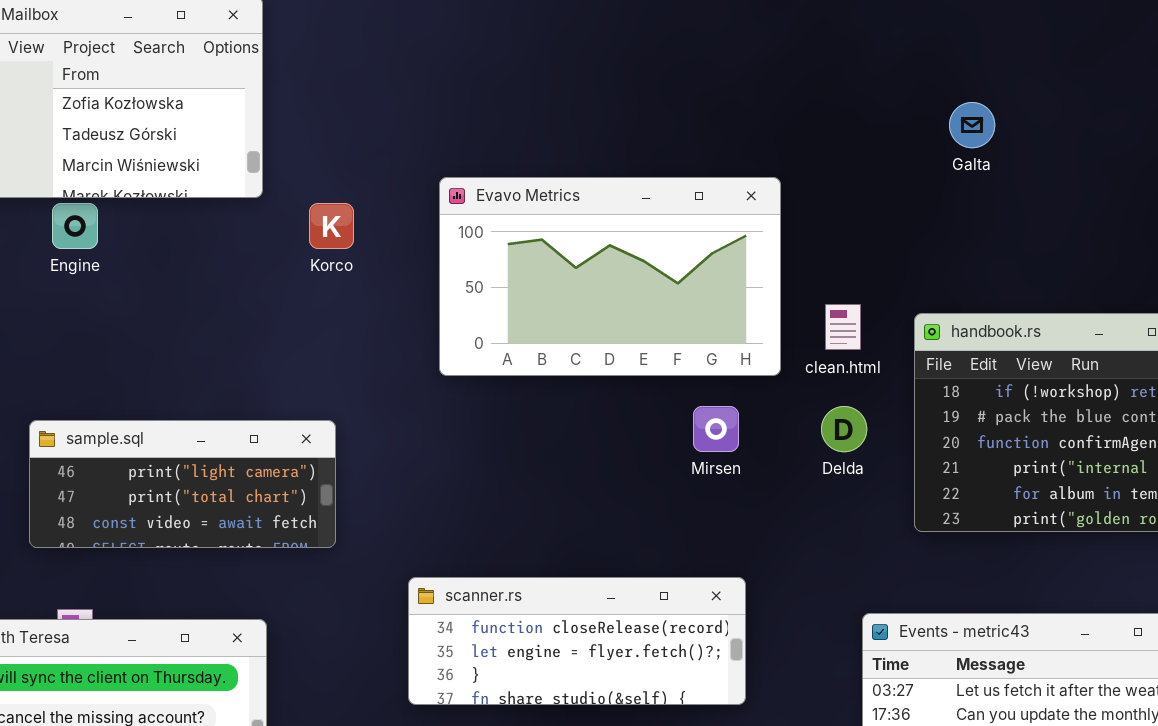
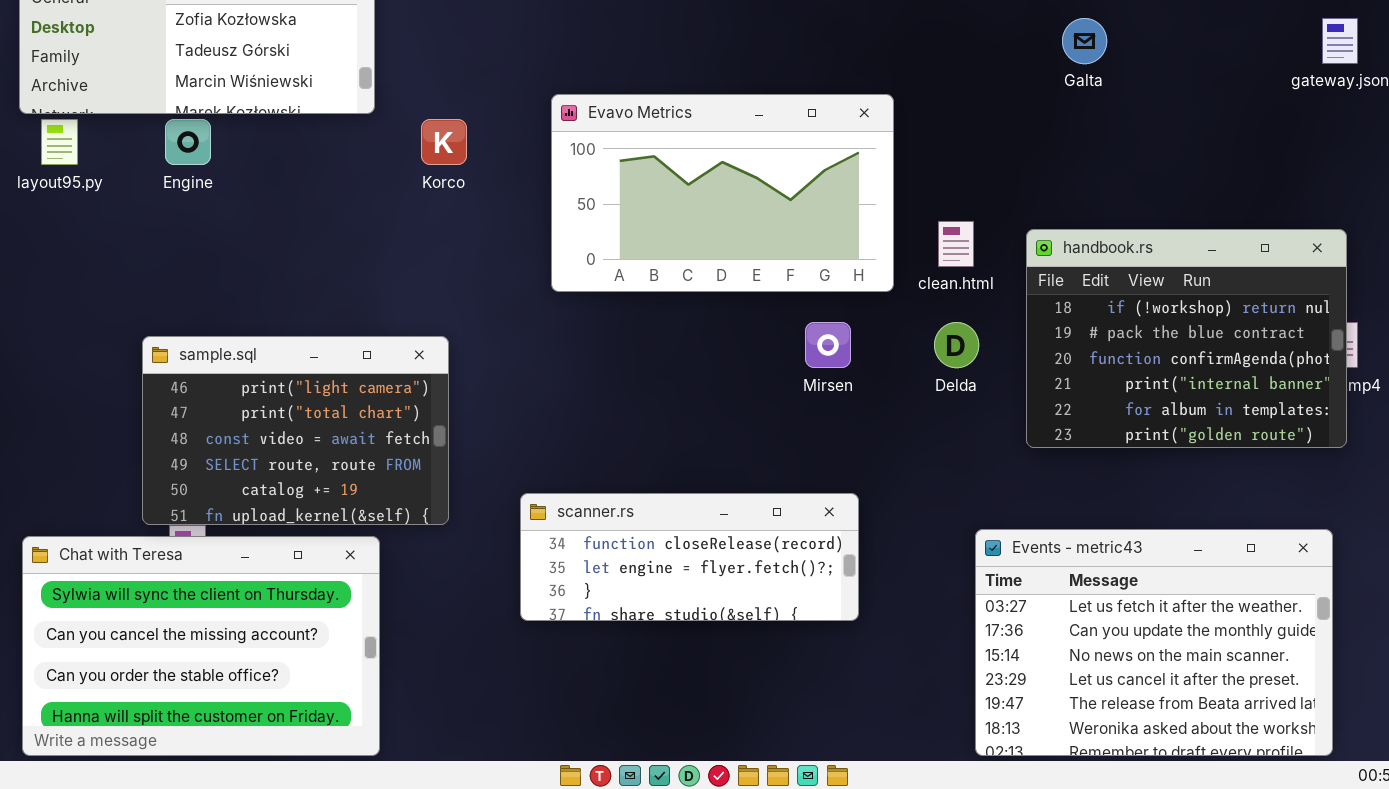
sample.sql: [29,420,336,548] -> [142,336,449,525], resized

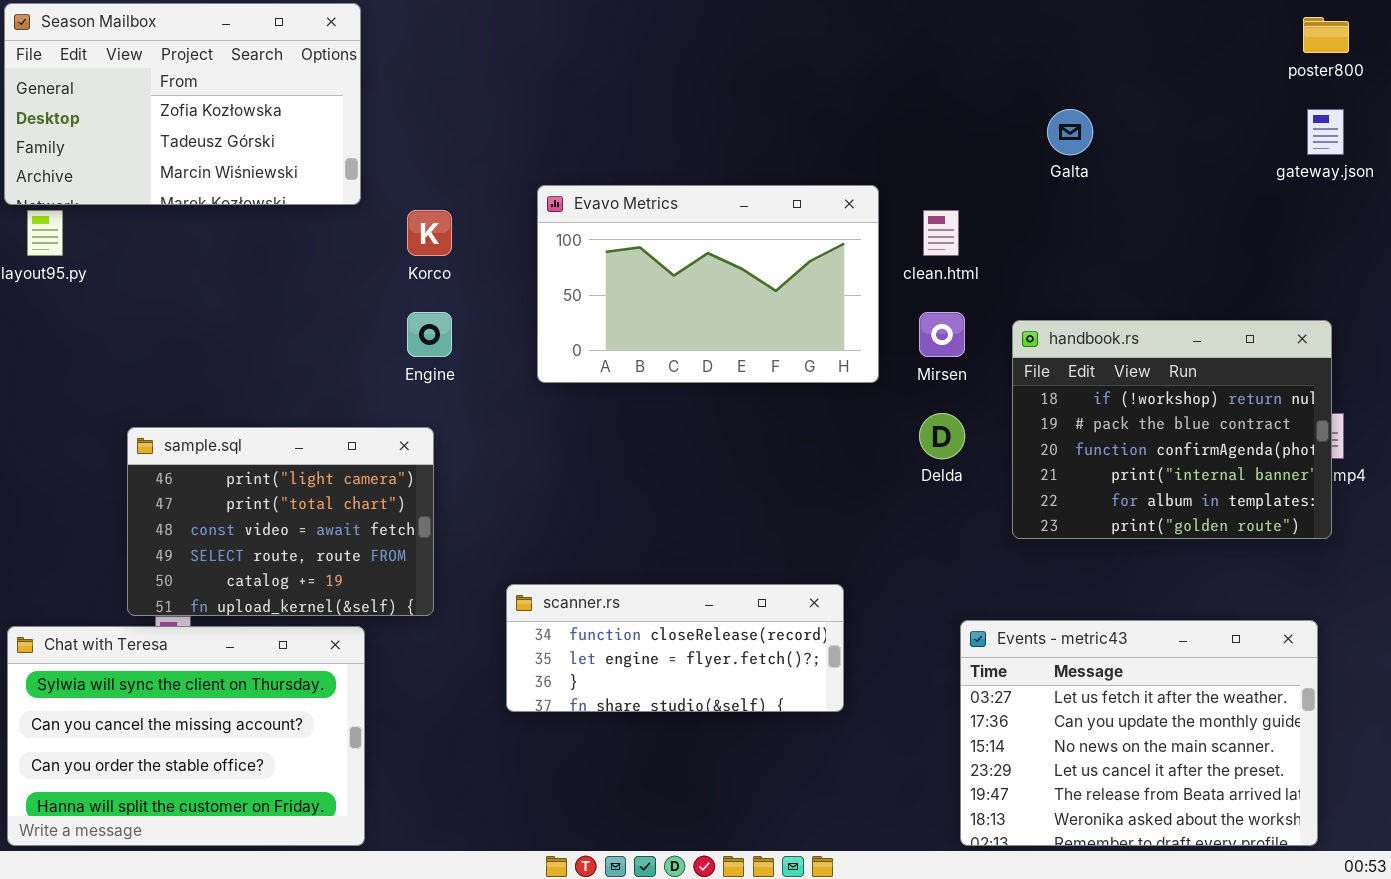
Engine: [165,119,211,165] -> [407,312,452,357], moved
clean.html: [938,221,974,267] -> [923,210,959,256], moved
Mirsen: [805,322,851,368] -> [919,312,965,357], moved

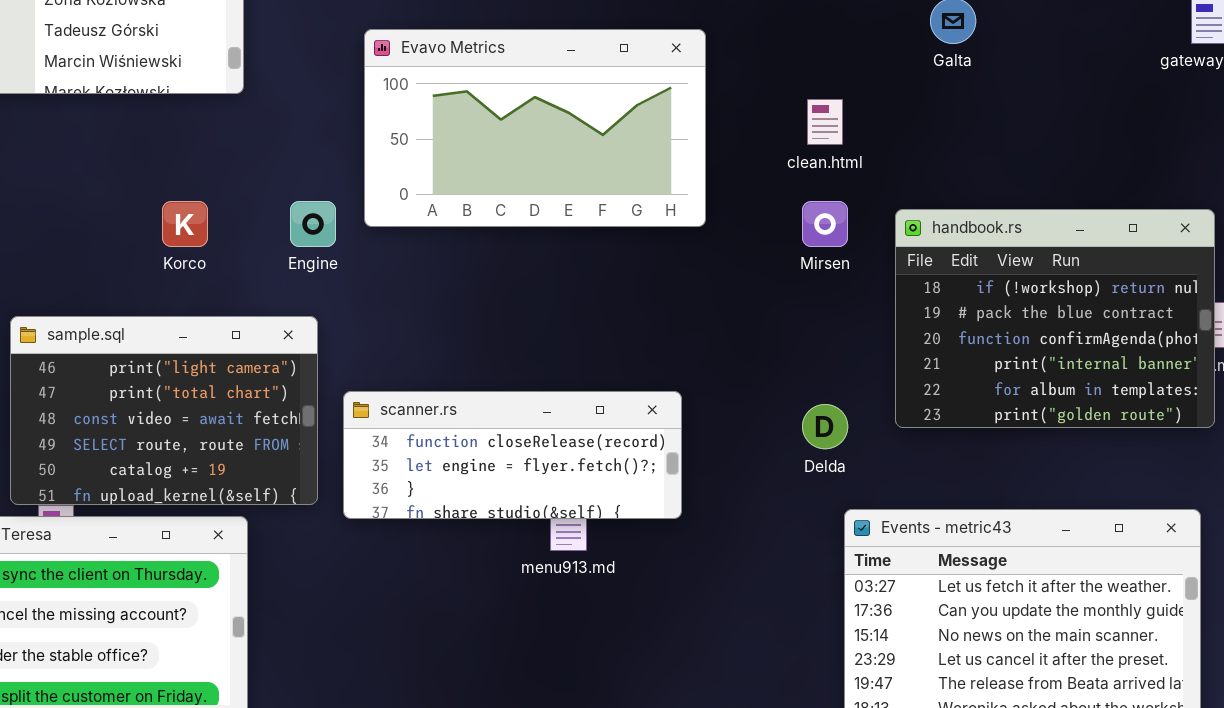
Evavo Metrics: [537,185,879,383] -> [364,29,706,227], moved
Korco: [407,210,452,256] -> [162,201,208,247], moved
Delda: [919,413,965,459] -> [802,404,848,449], moved
scanner.rs: [506,584,844,712] -> [343,391,682,519], moved

